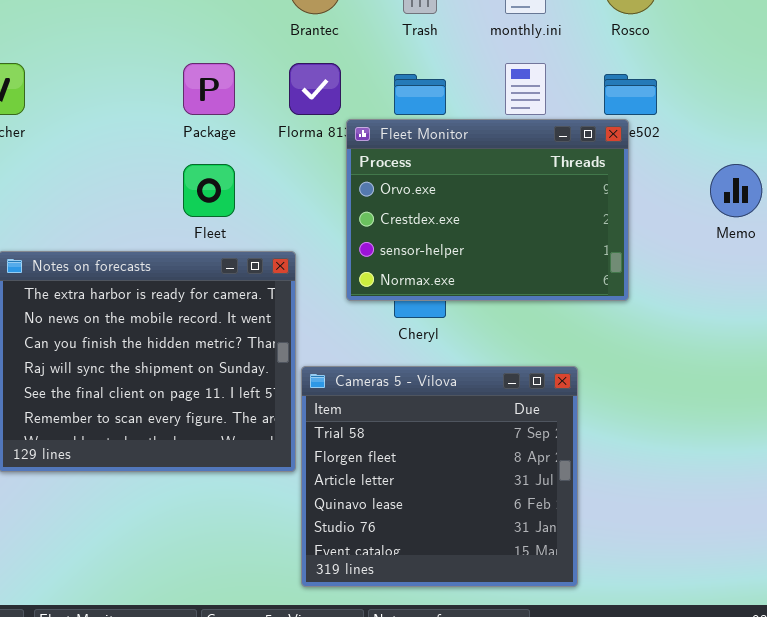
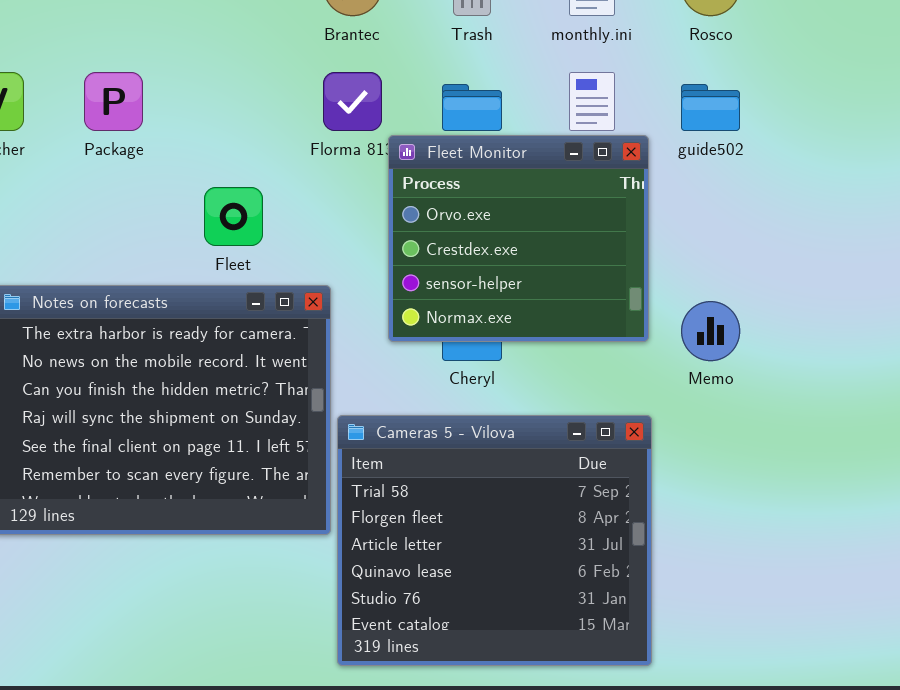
Package: [183,63,235,115] -> [84,72,143,131], moved
Fleet Monitor: [346,119,629,301] -> [388,135,649,342], resized
Memo: [710,164,762,217] -> [681,301,740,361], moved

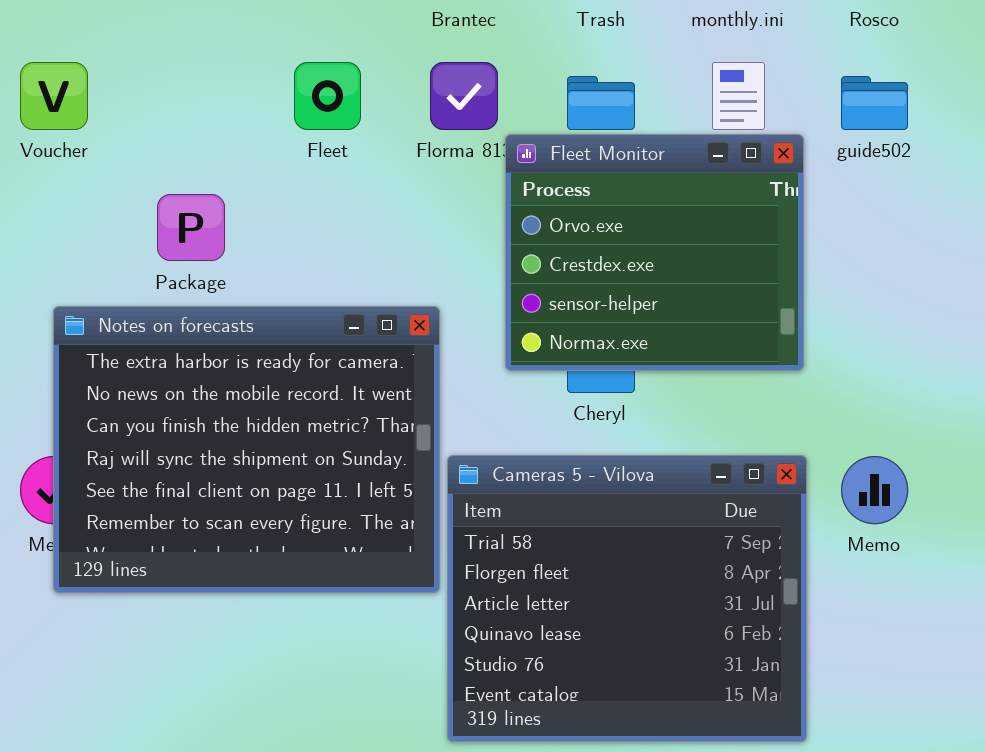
Package: [84,72,143,131] -> [157,194,225,261], moved
Fleet: [204,187,263,246] -> [294,62,361,130], moved
Memo: [681,301,740,361] -> [841,456,908,524], moved

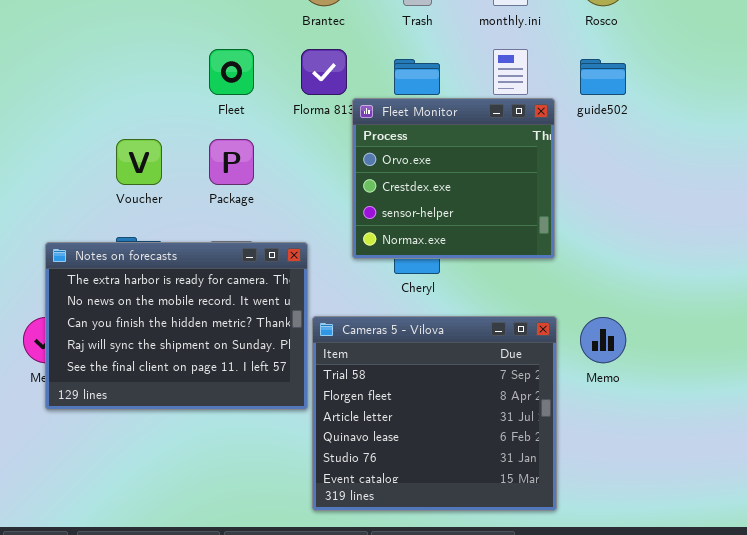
Voucher: [20,62,88,130] -> [116,139,162,185], moved
Package: [157,194,225,261] -> [209,139,254,185], moved
Notes on forecasts: [53,306,440,593] -> [45,242,308,410], resized

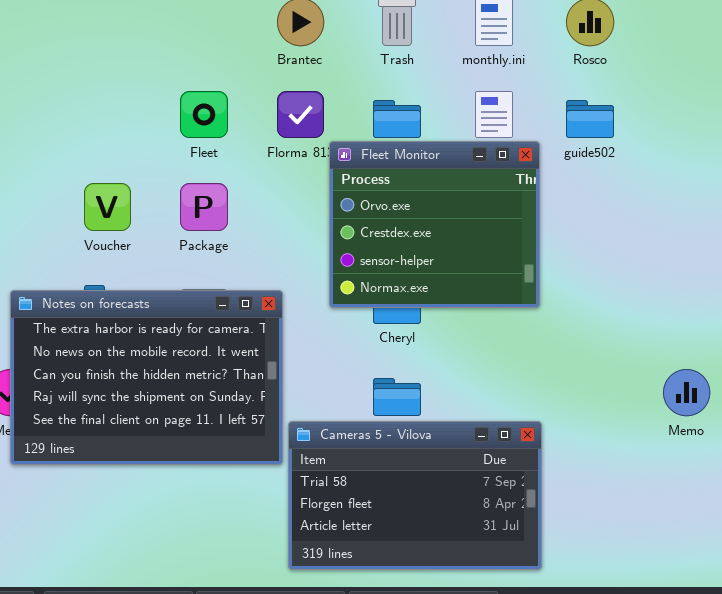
Cameras 5 - Vilova: [312,316,557,511] -> [288,421,542,570], resized
Memo: [580,317,626,363] -> [663,369,710,416], moved

